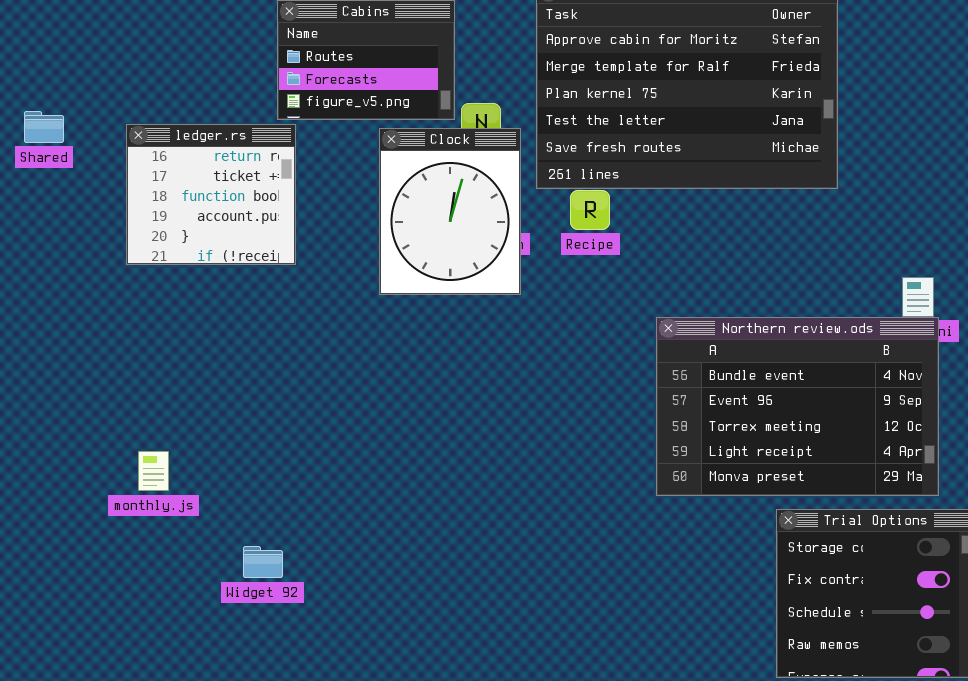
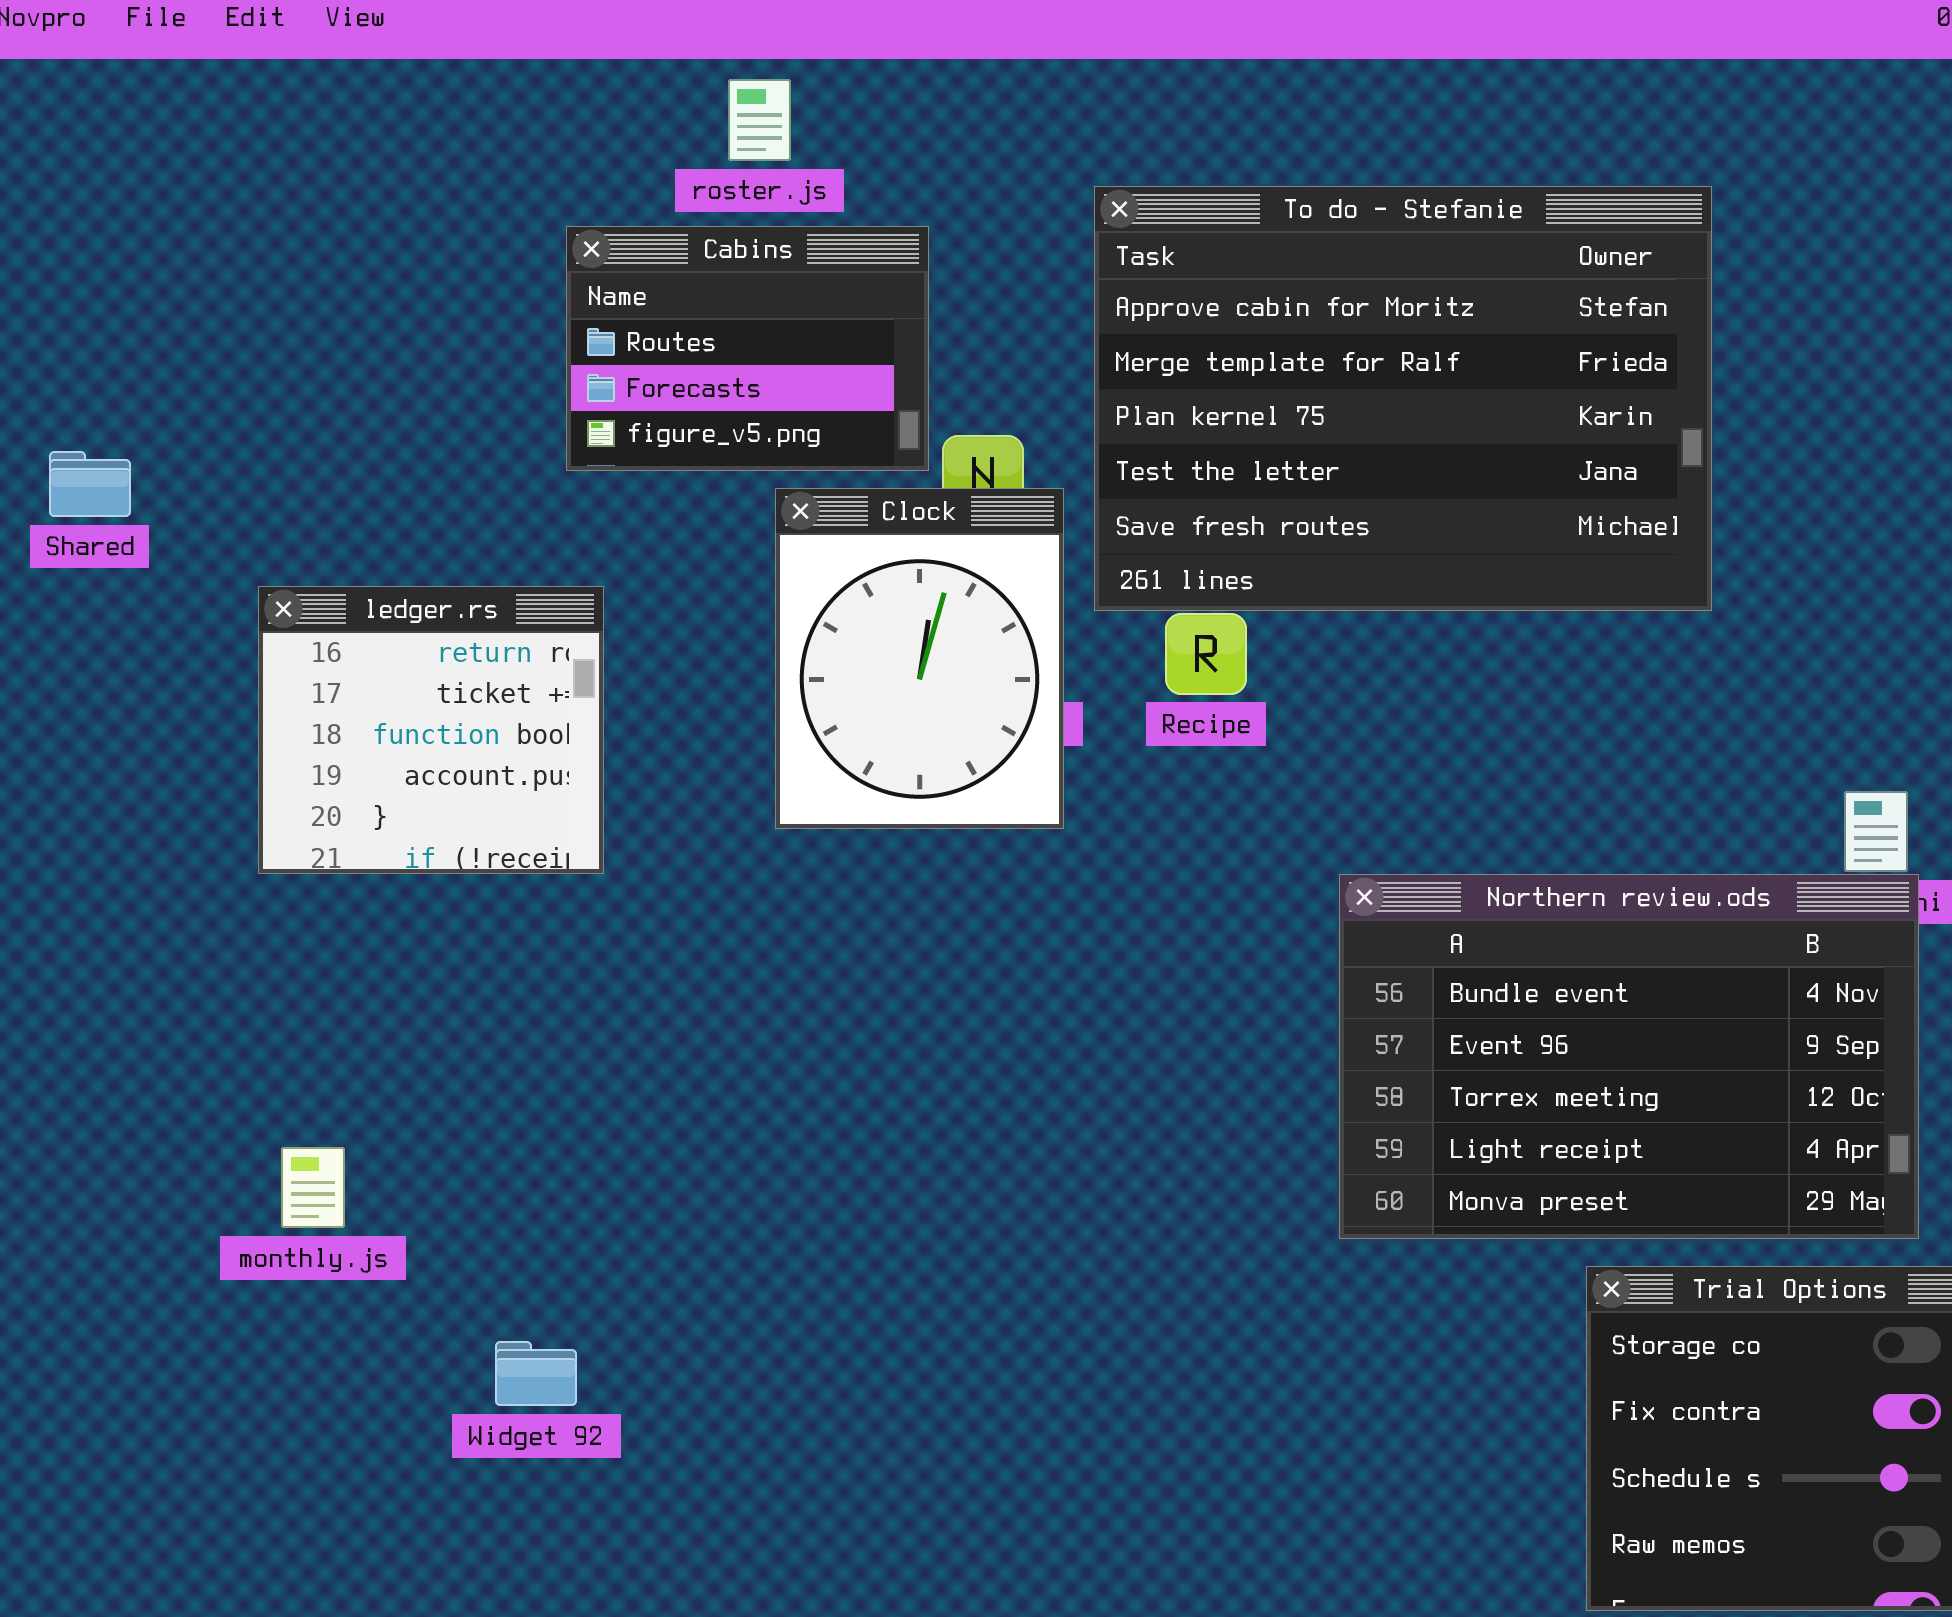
ledger.rs: [126,124,296,265] -> [258,586,604,874], moved

